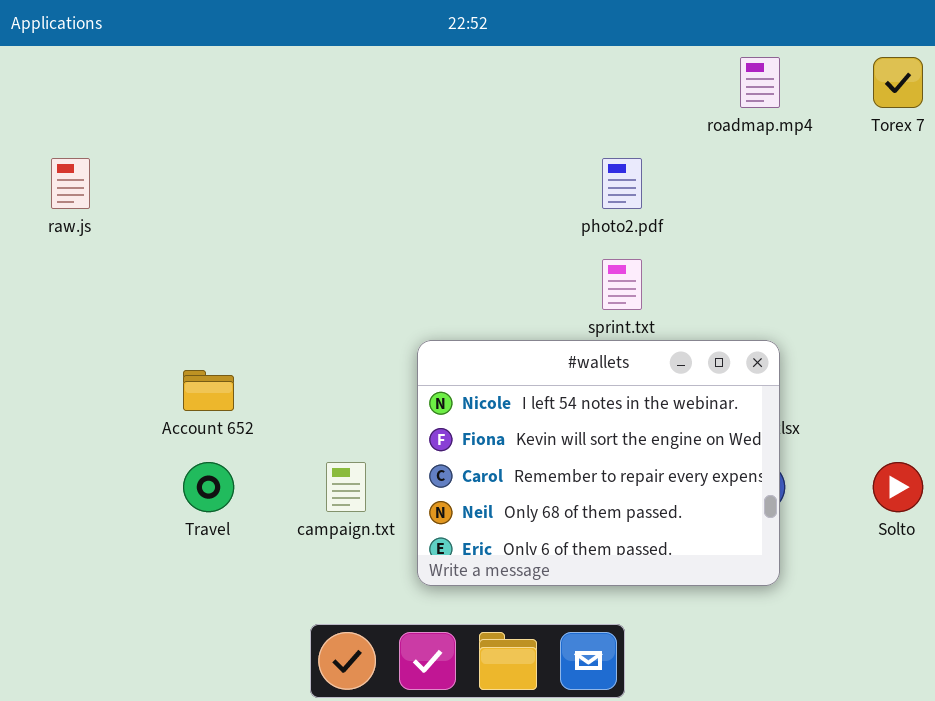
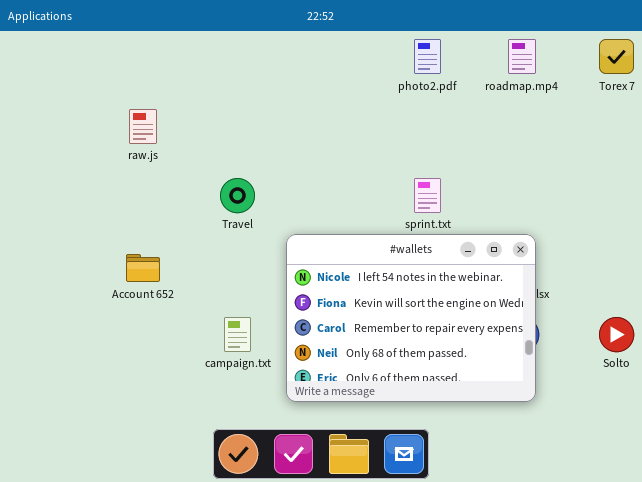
raw.js: [51,158,90,209] -> [129,109,157,144], moved
photo2.pdf: [602,158,642,209] -> [414,39,441,74], moved
Travel: [183,462,234,512] -> [220,178,255,213], moved

